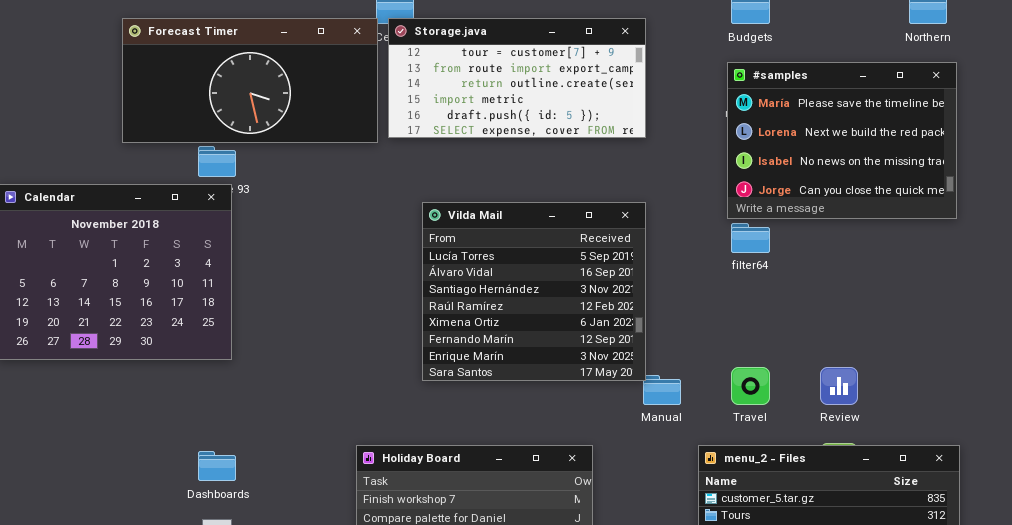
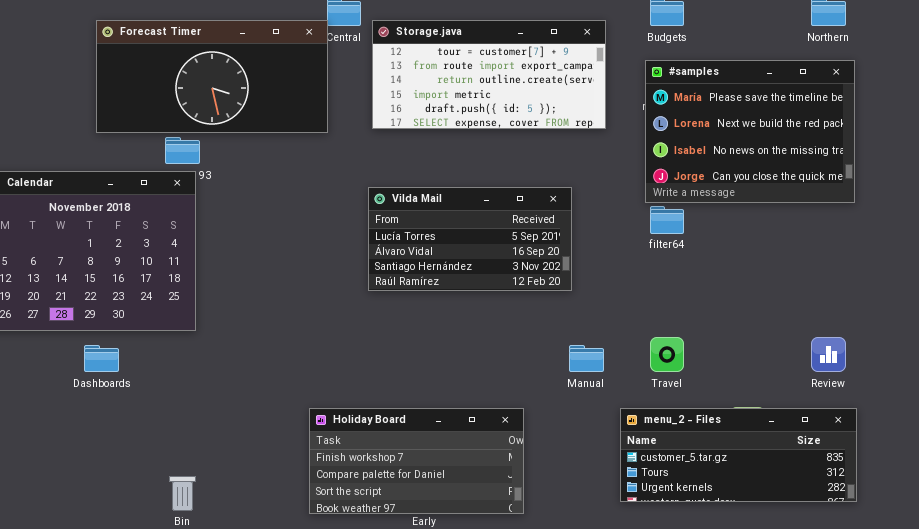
Storage.java: [388,18,646,138] -> [372,20,606,129], moved
Vilda Mail: [422,202,646,381] -> [368,187,572,291], resized
Review: [820,367,858,405] -> [811,337,846,372], moved
Dashboards: [198,451,236,481] -> [84,345,119,372], moved

